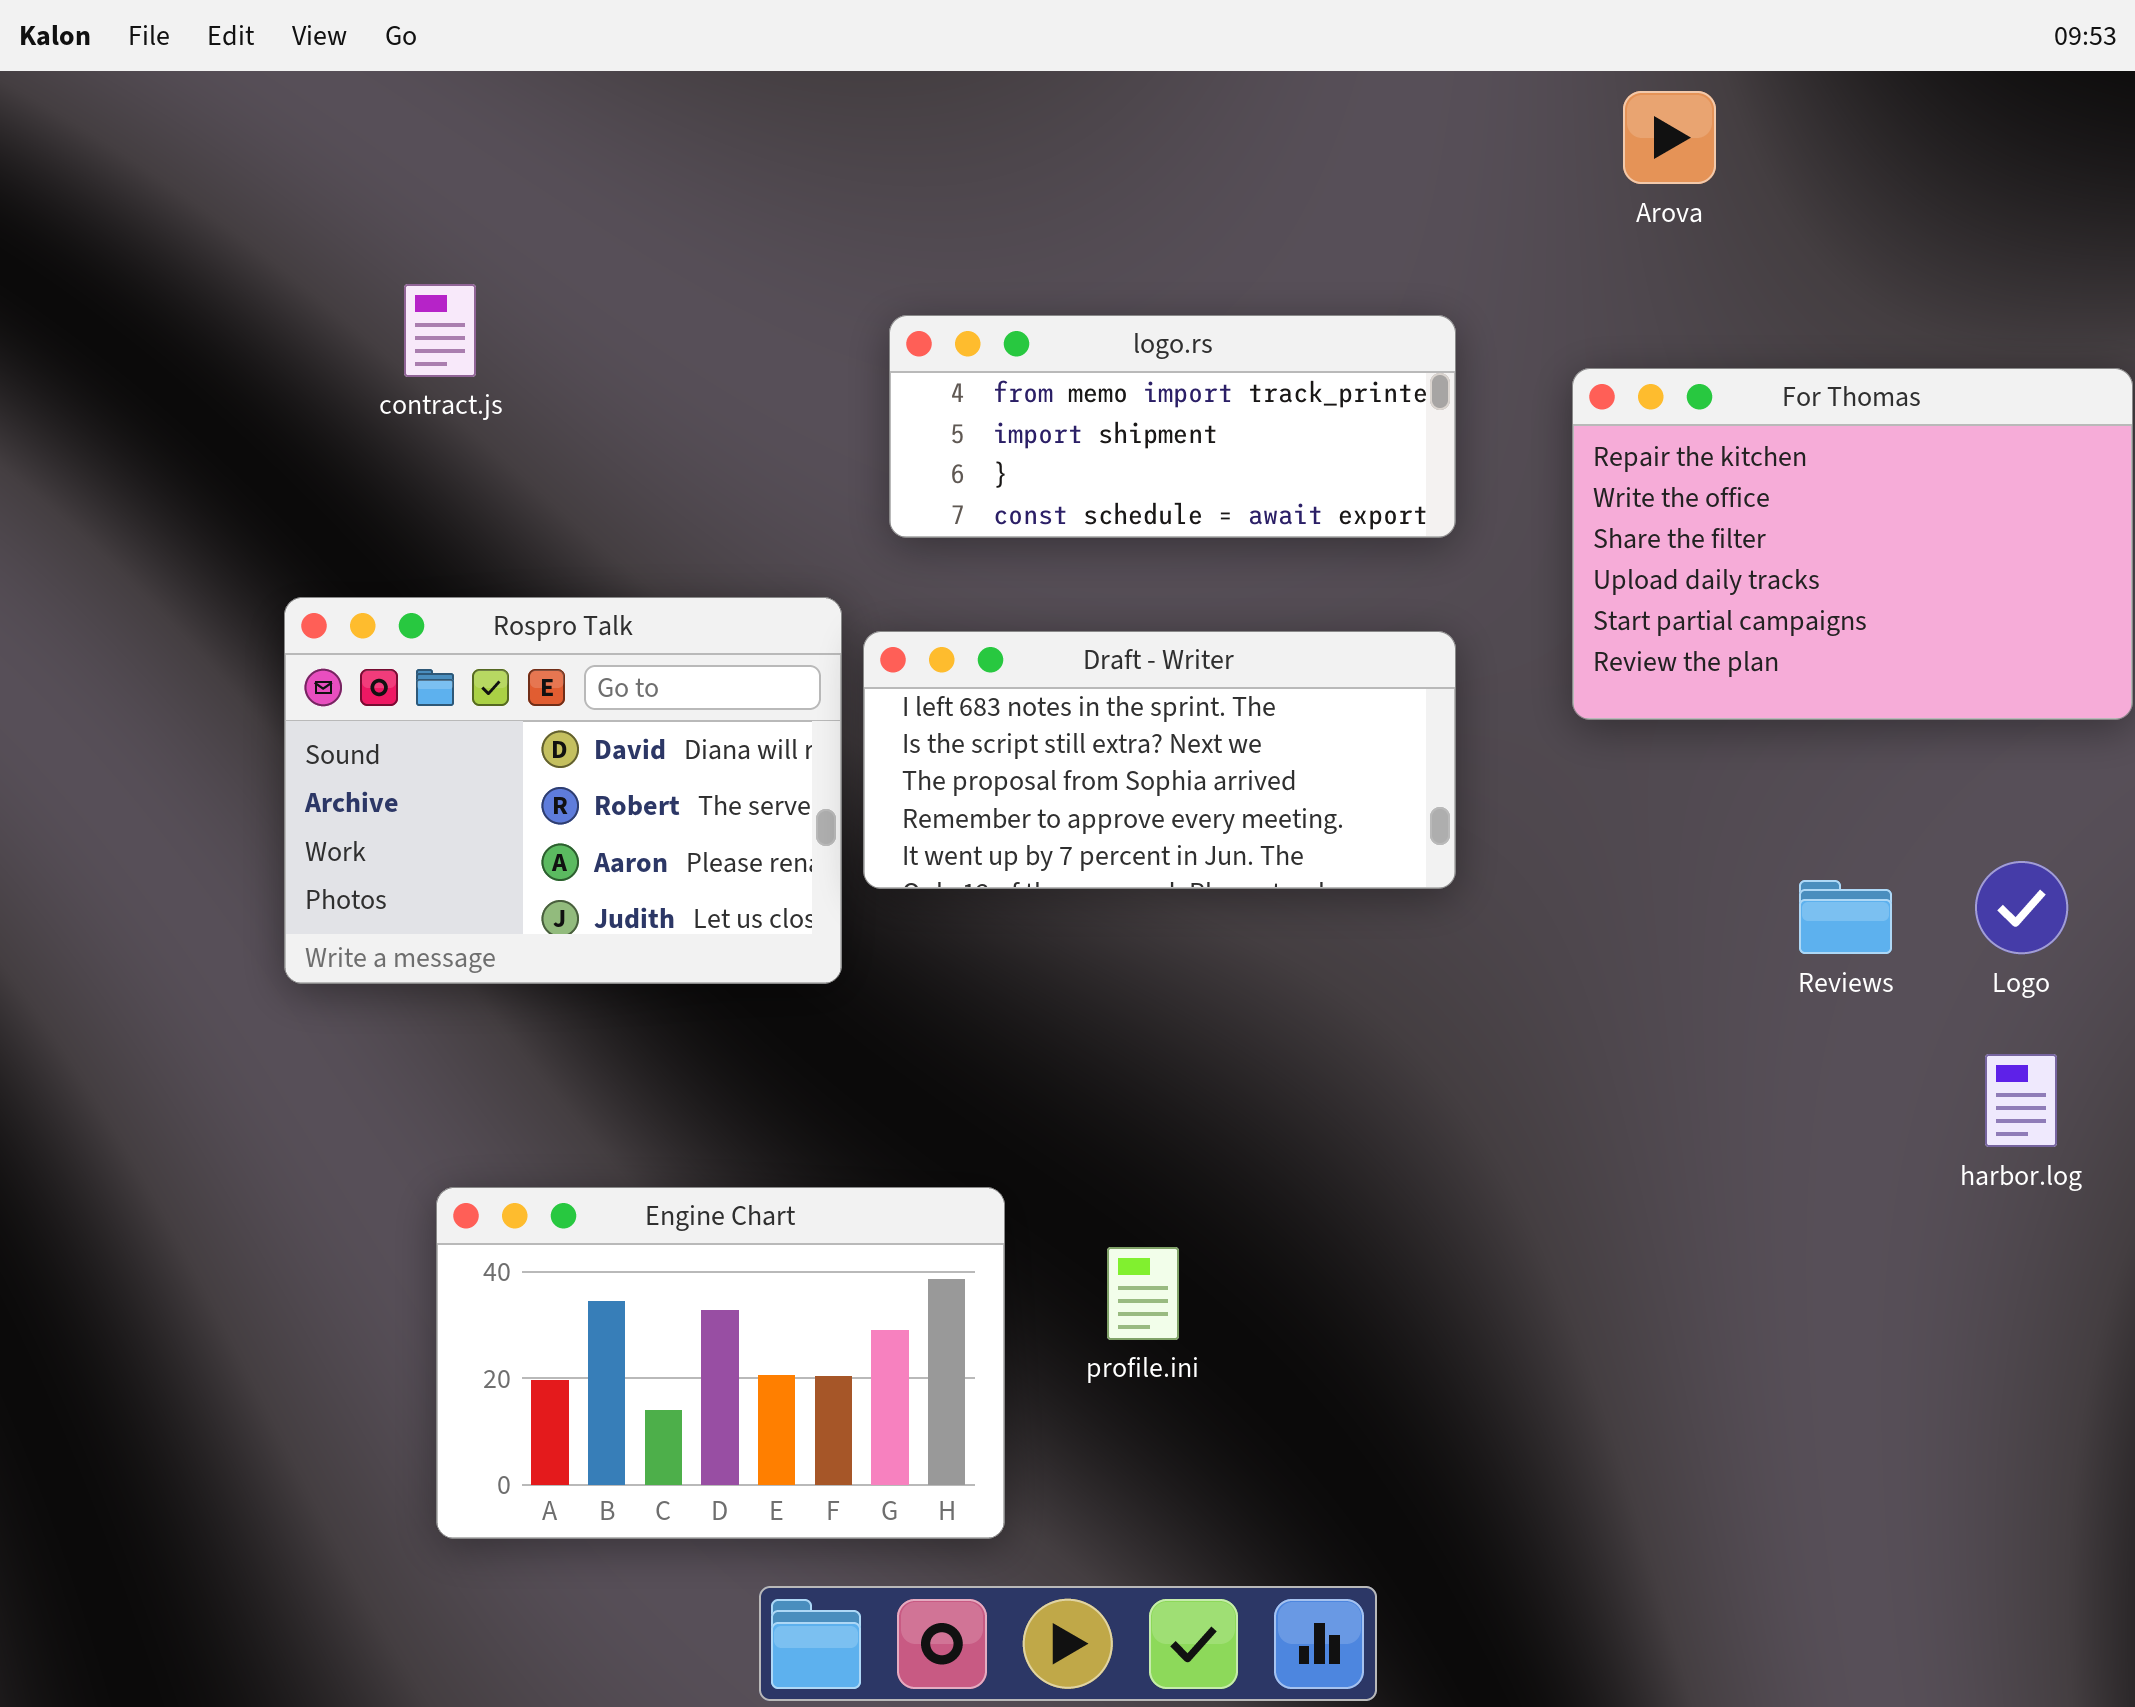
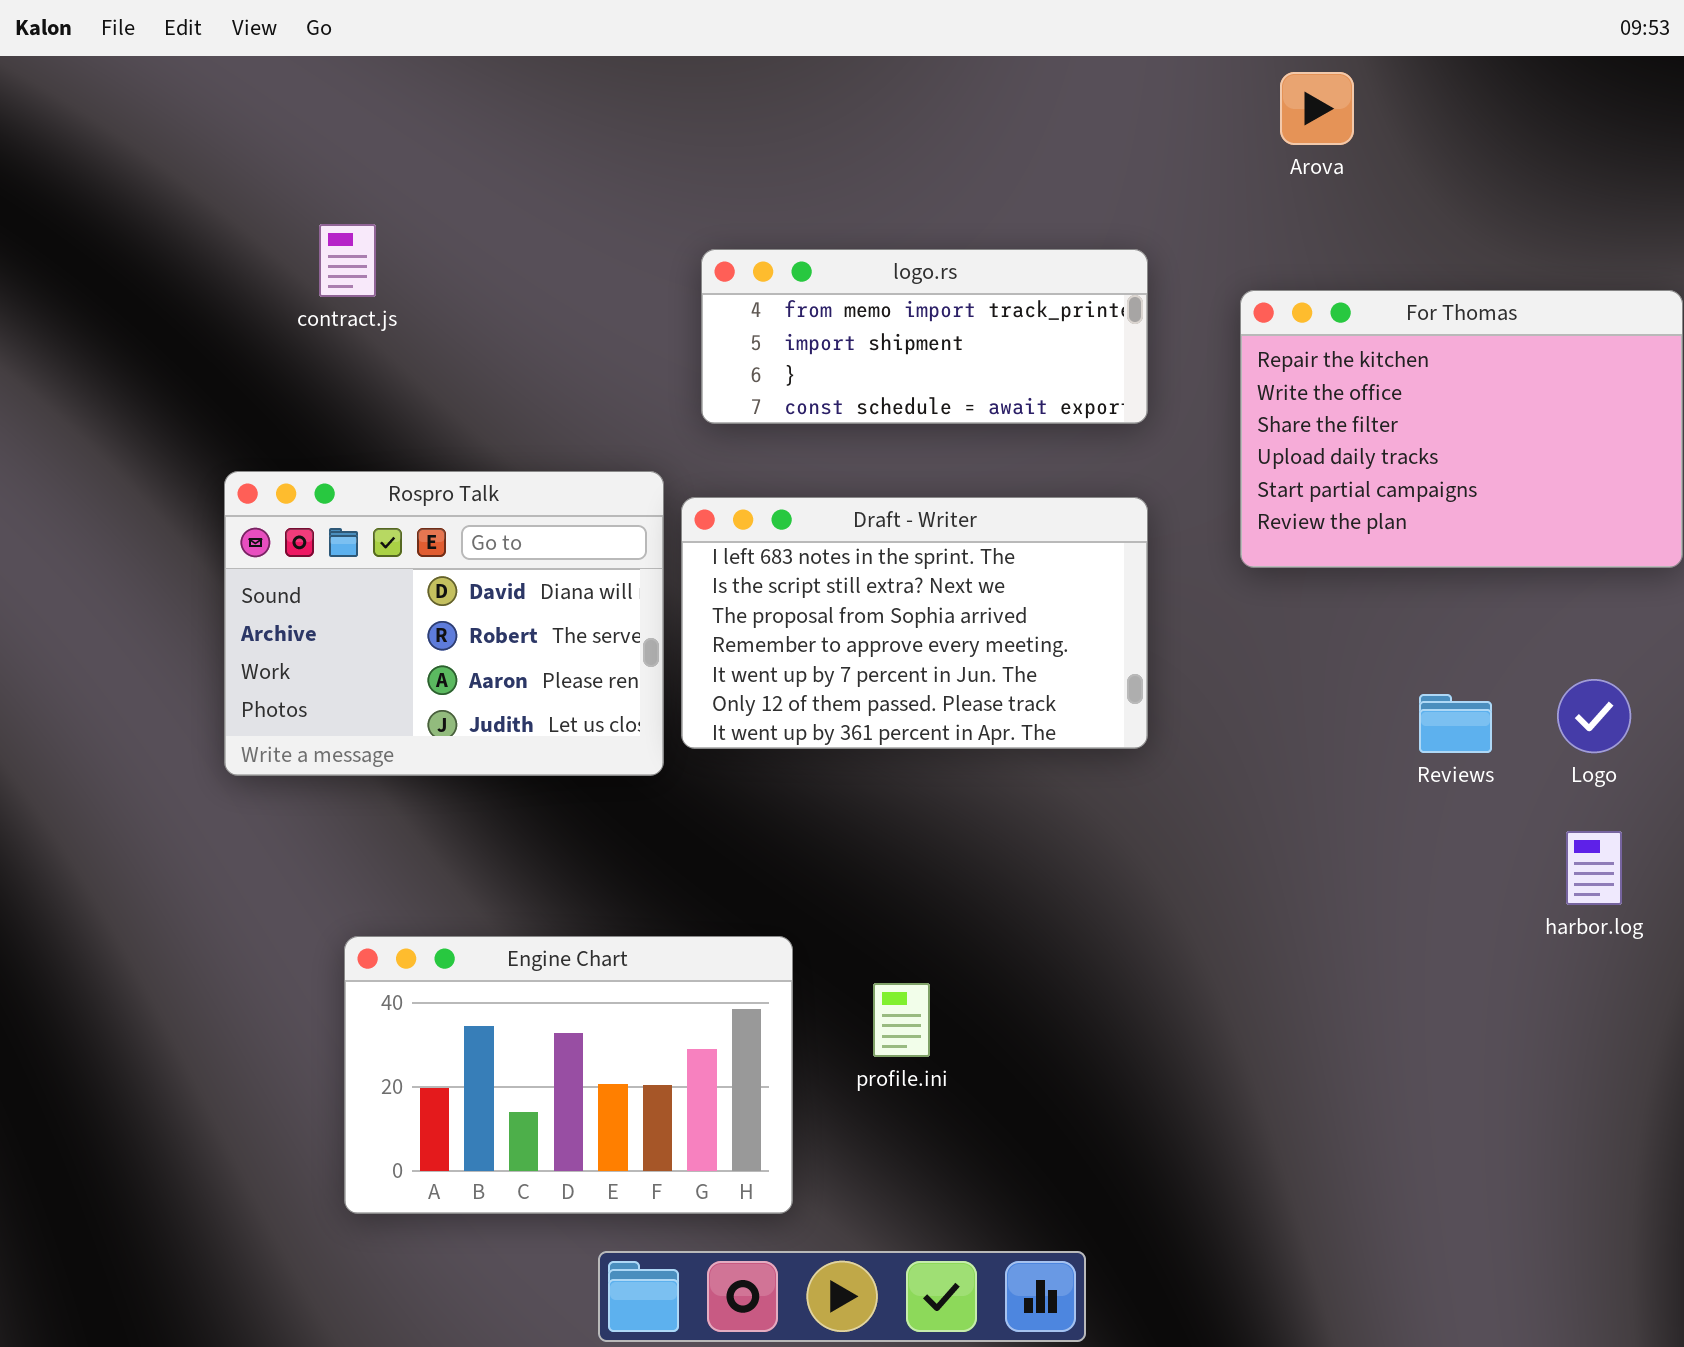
Draft - Writer: [863,631,1456,889] -> [681,497,1148,749], resized

